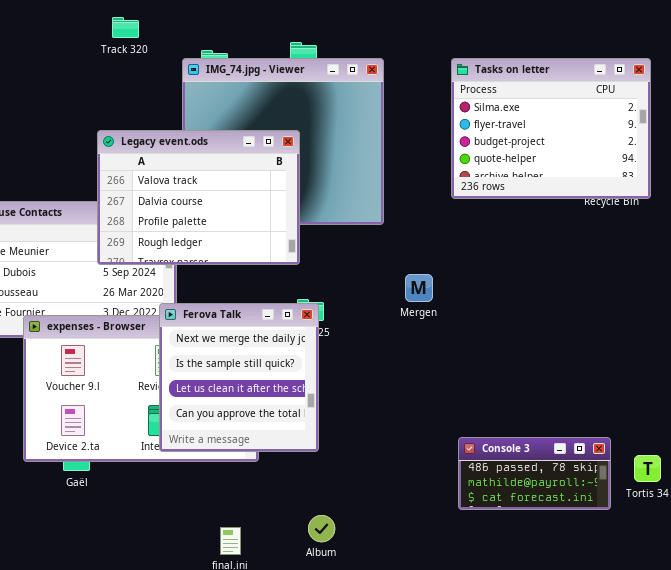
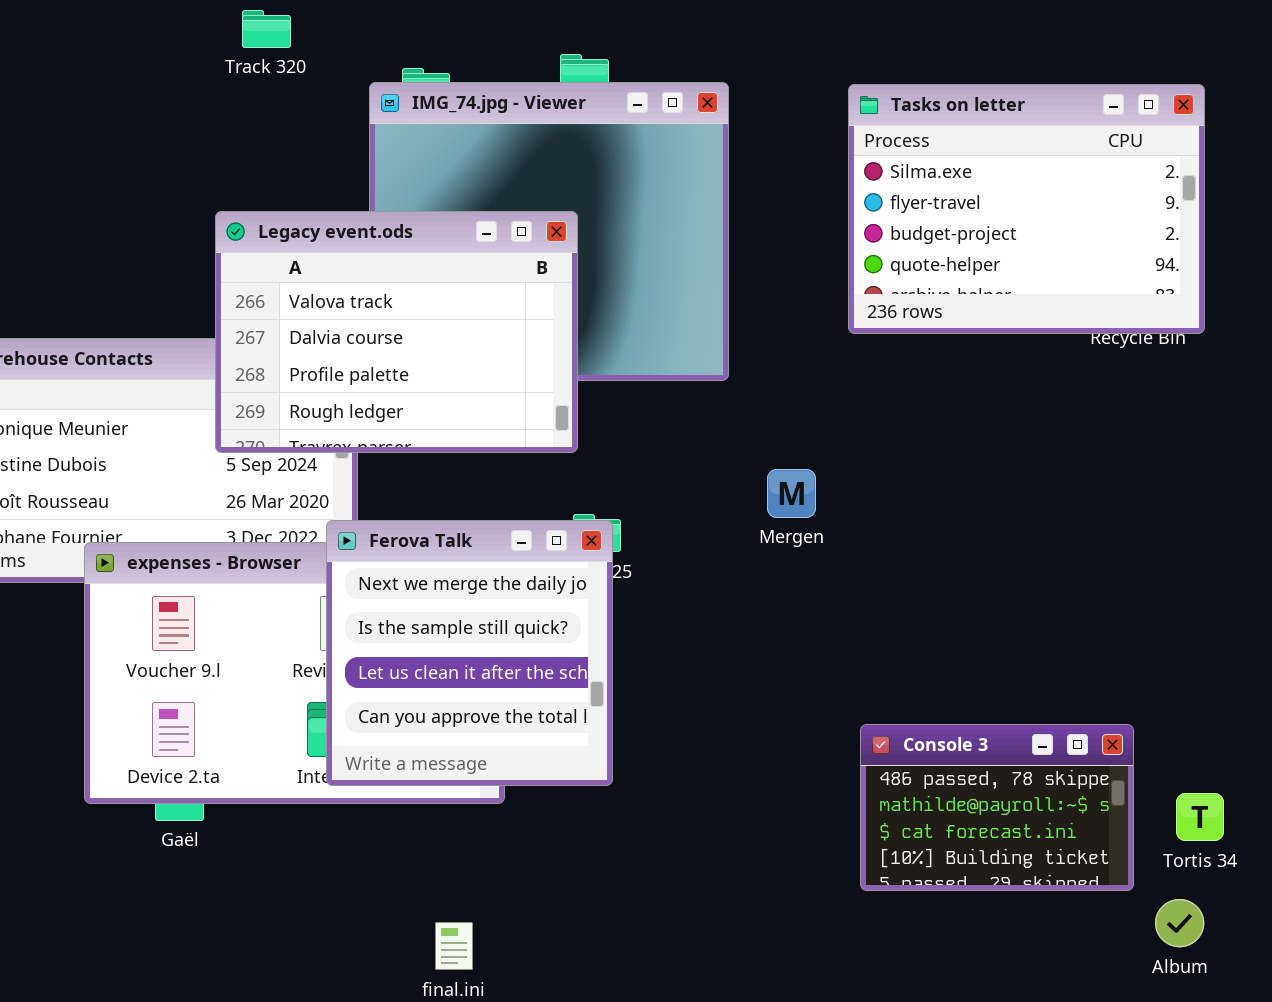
Console 3: [458,437,611,510] -> [860,724,1134,891], resized
Album: [308,515,335,542] -> [1155,899,1204,947], moved

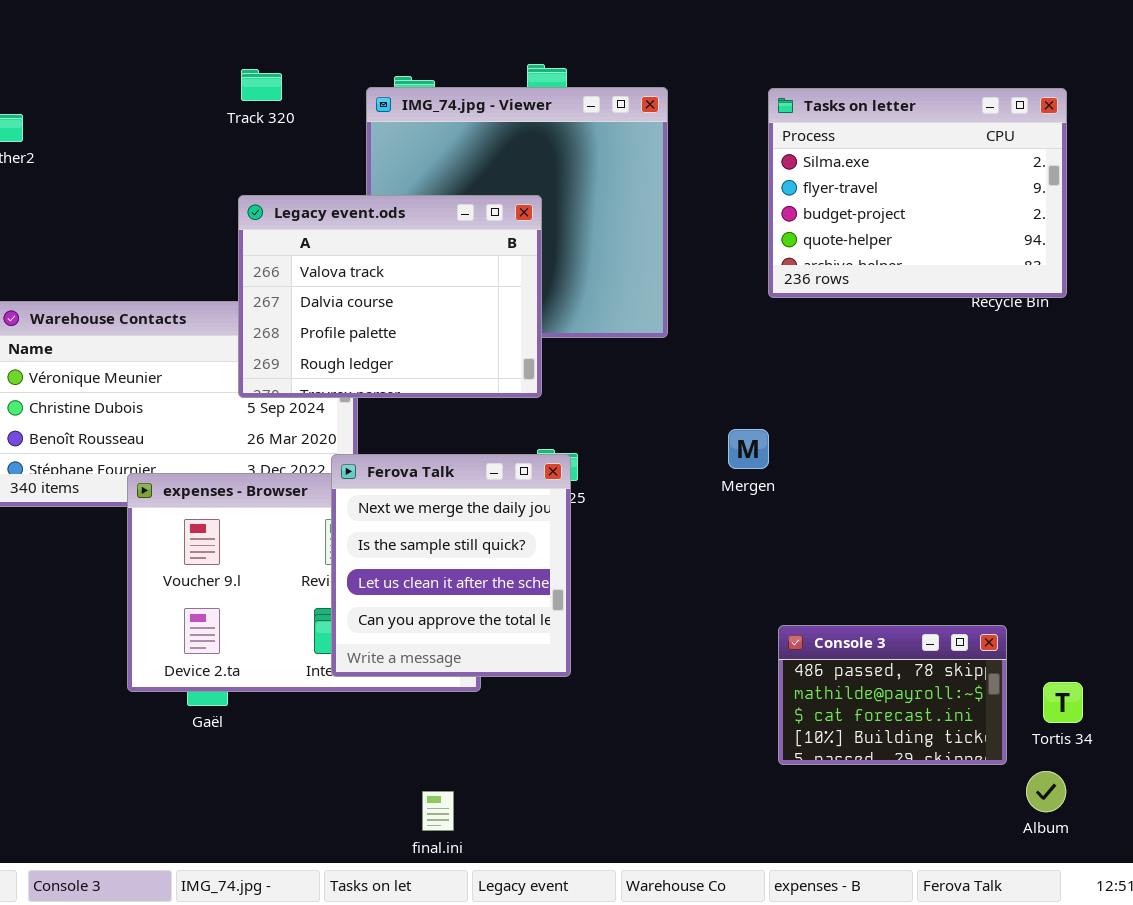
Track 320: [242,10,291,48] -> [241,69,282,101], moved
Mergen: [767,469,816,518] -> [728,429,769,469], moved

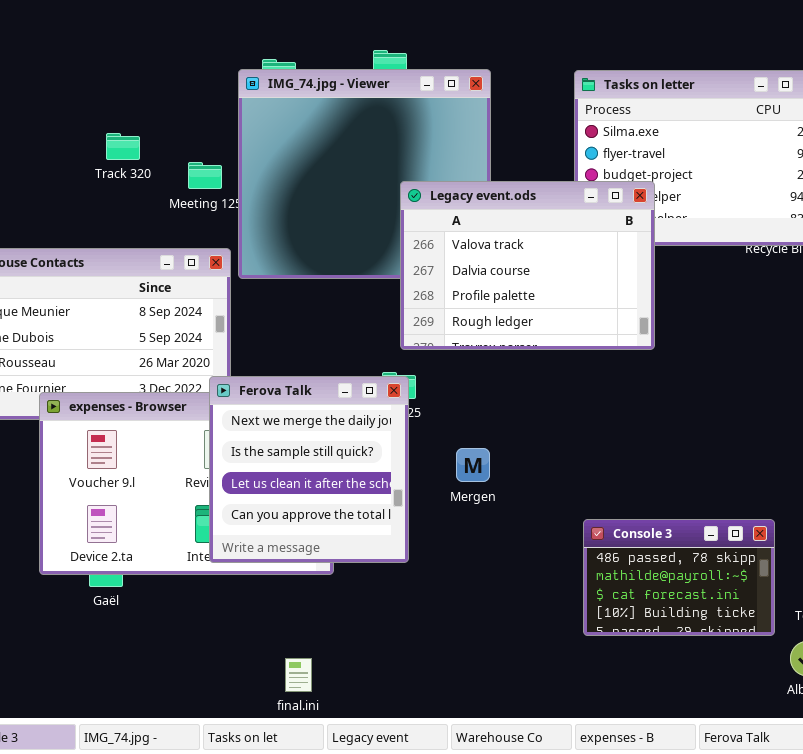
Track 320: [241,69,282,101] -> [106,133,140,160], moved
Legacy event.ods: [238,195,542,398] -> [400,181,655,350], moved
Mergen: [728,429,769,469] -> [456,448,490,482], moved

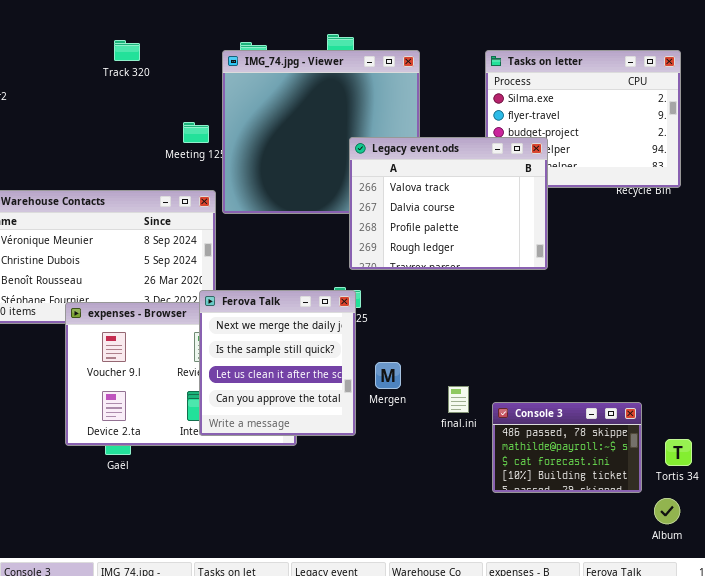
Track 320: [106,133,140,160] -> [114,40,140,61], moved
Mergen: [456,448,490,482] -> [375,362,401,389], moved
final.ini: [285,658,312,692] -> [448,386,469,413], moved

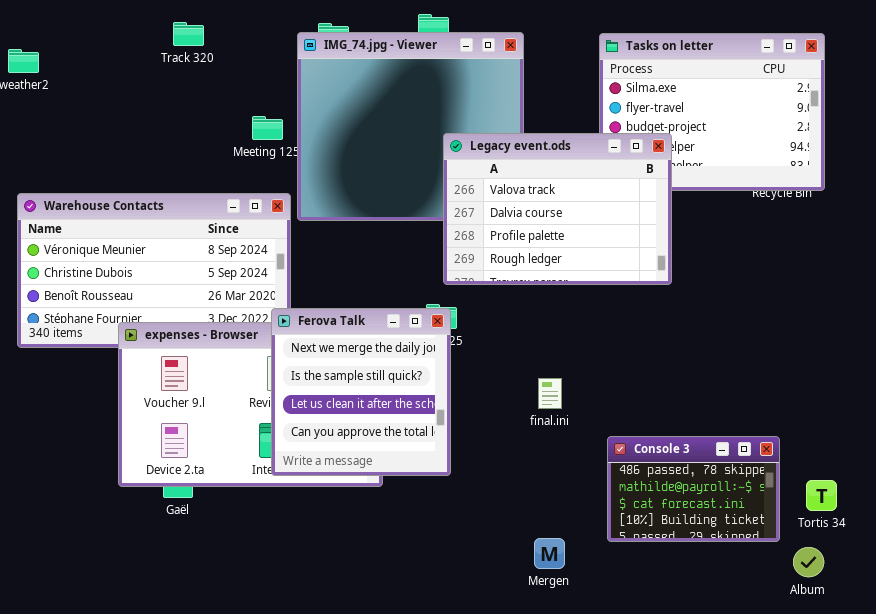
Mergen: [375,362,401,389] -> [534,538,565,569], moved
final.ini: [448,386,469,413] -> [538,378,562,409], moved

